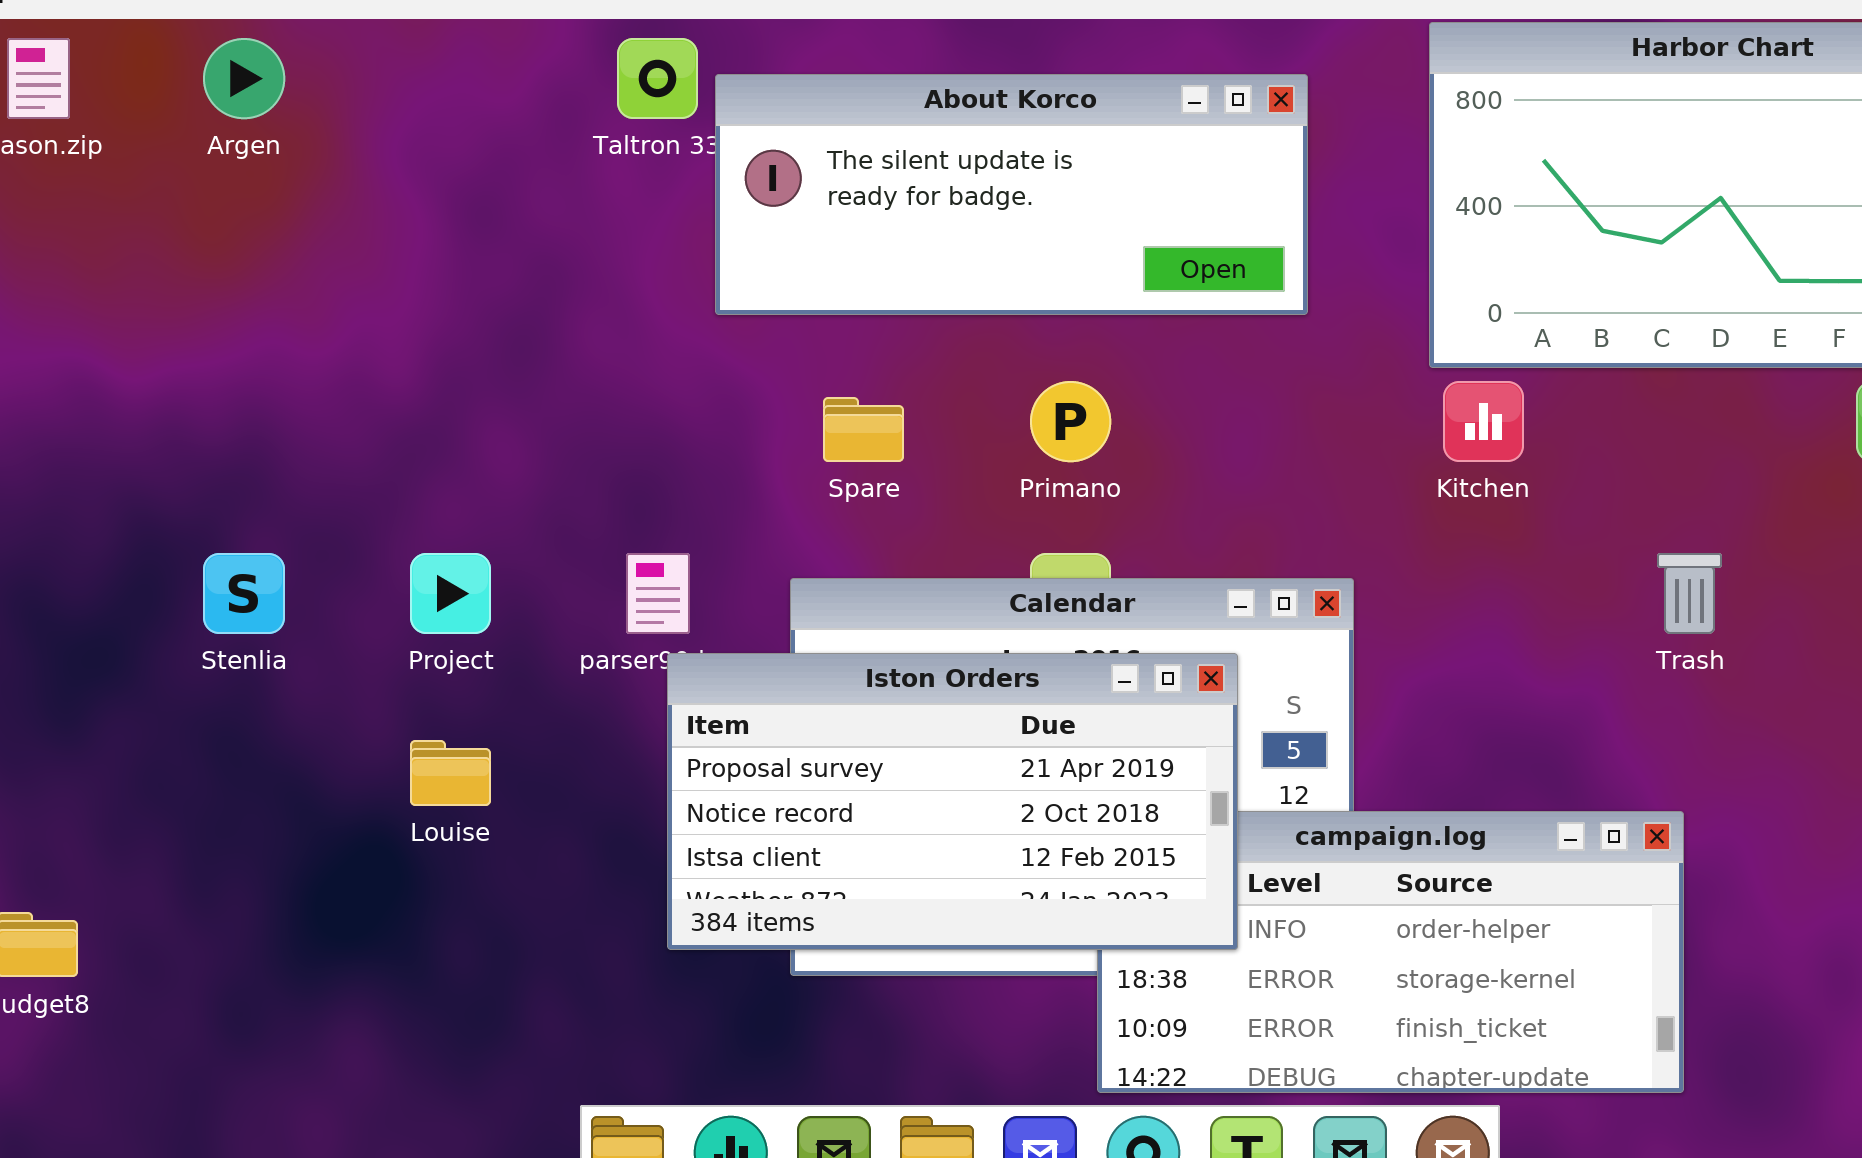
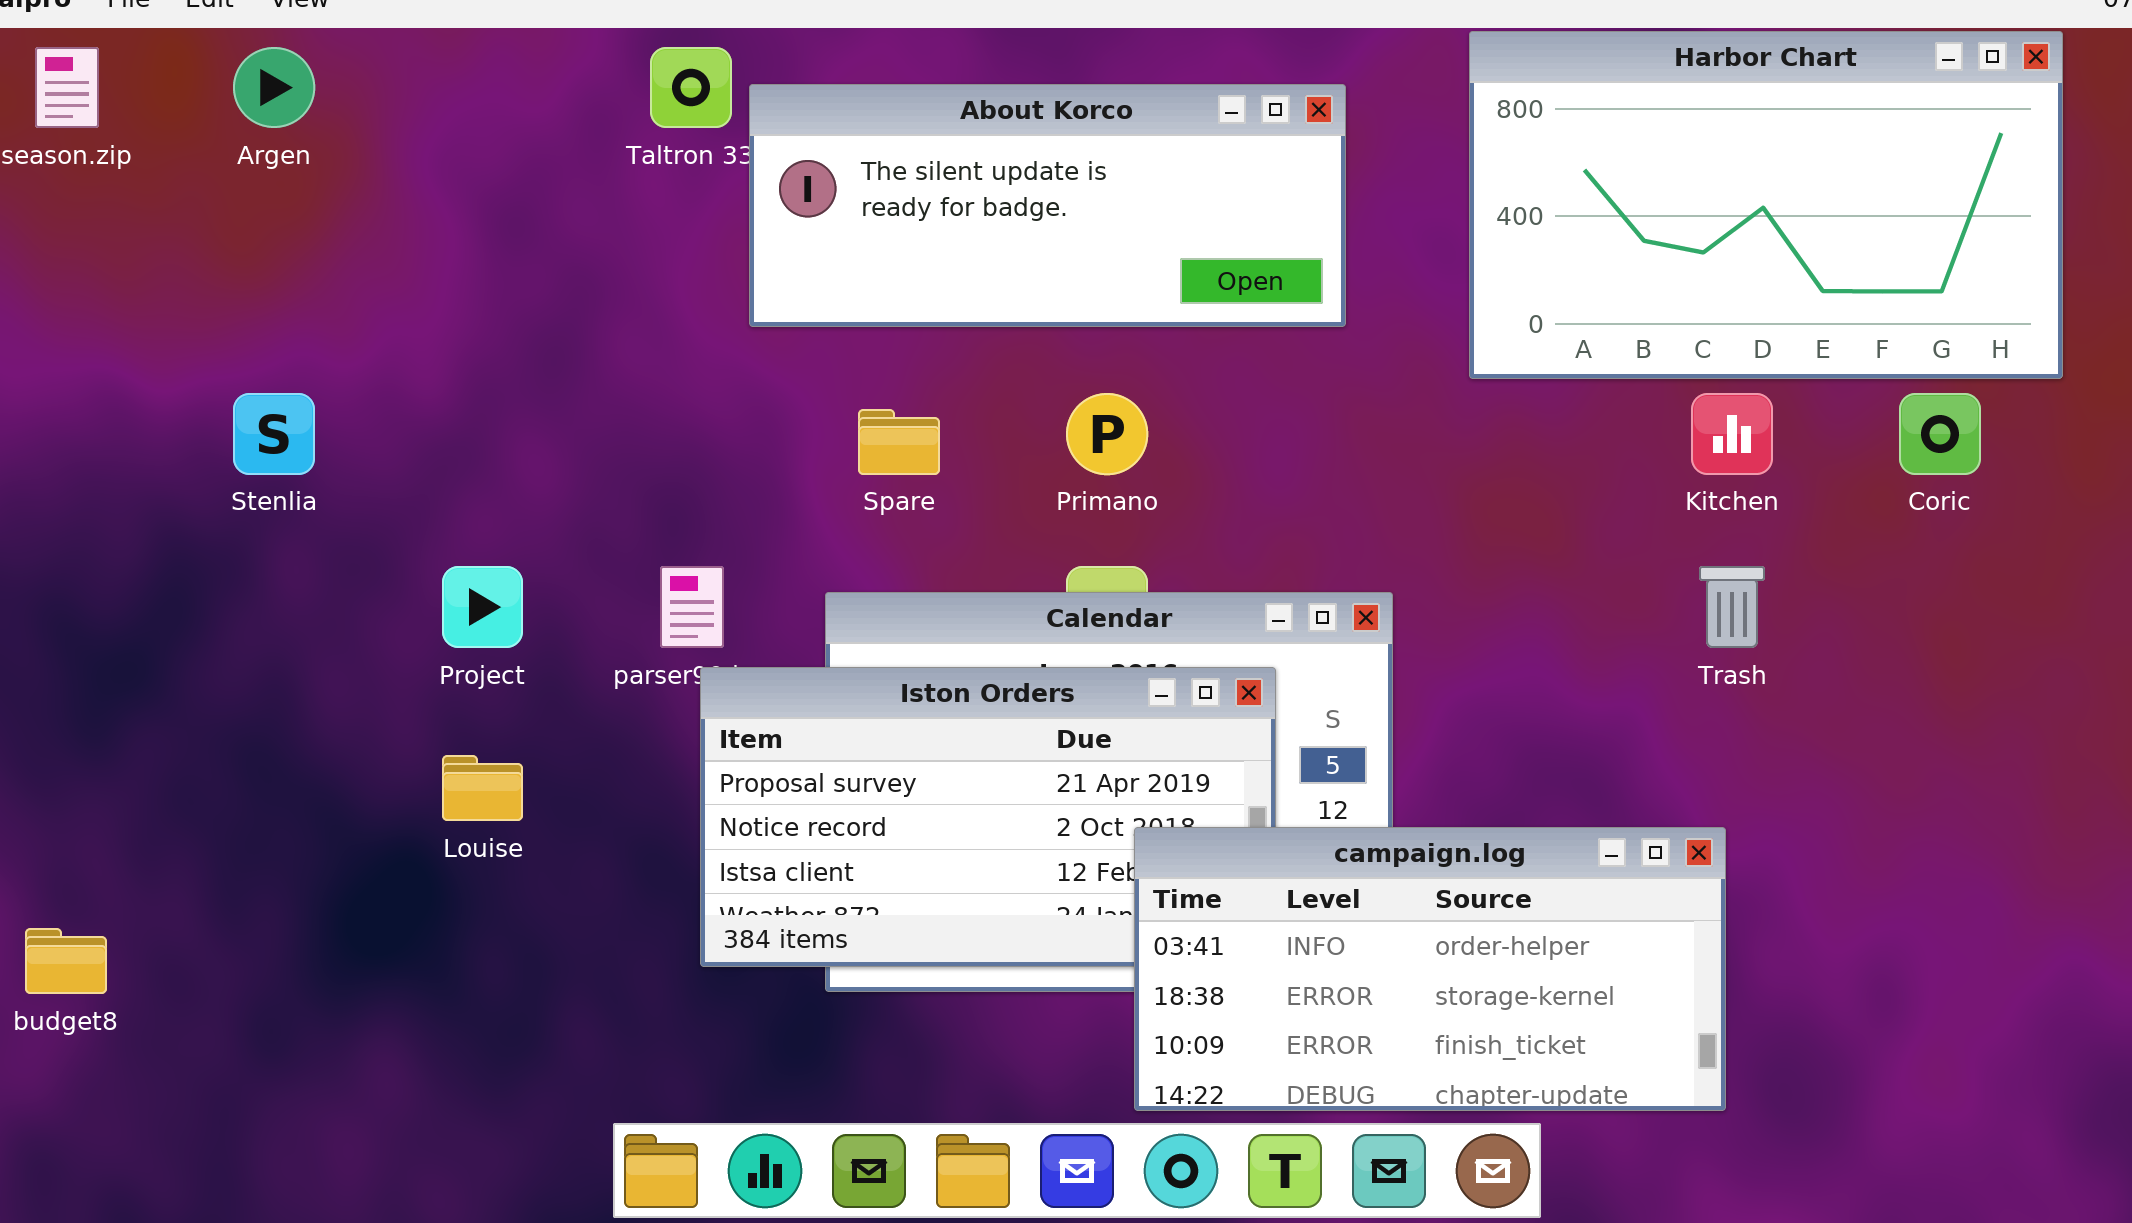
Kitchen: [1443,381,1524,462] -> [1691,393,1773,475], moved
Stenlia: [203,553,285,634] -> [233,393,315,475], moved
campaign.log: [1097,811,1684,1093] -> [1134,827,1726,1111], raised

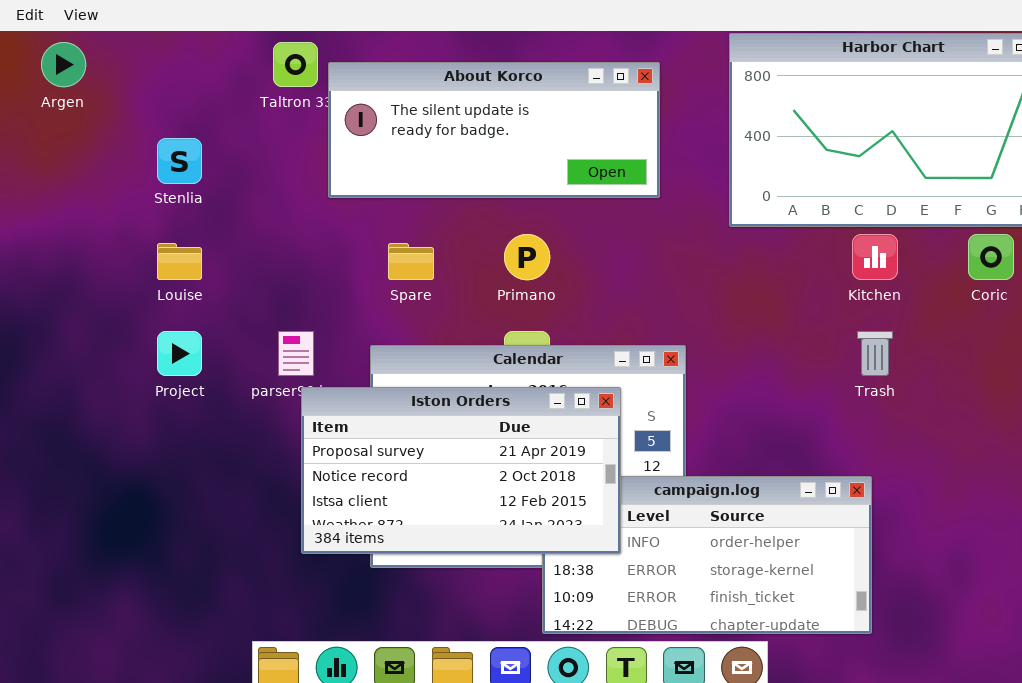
Stenlia: [233,393,315,475] -> [157,138,202,184], moved
Iston Orders: [700,667,1276,967] -> [301,387,621,554], raised
Louise: [442,755,523,821] -> [157,243,202,280], moved

